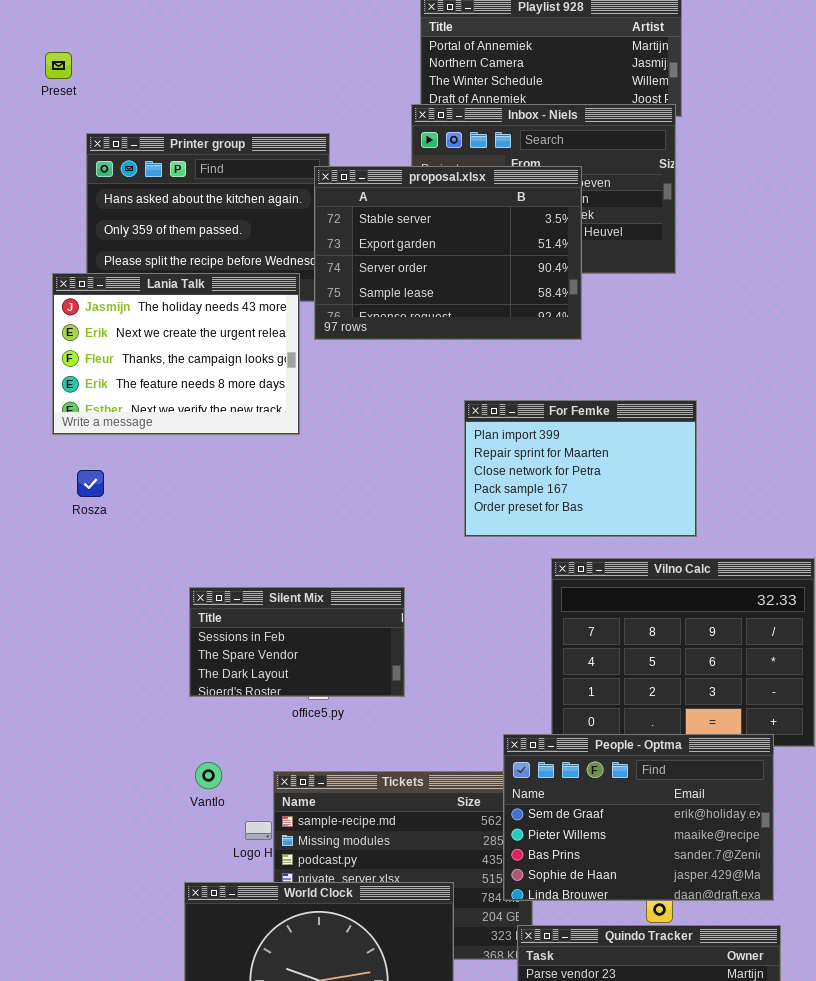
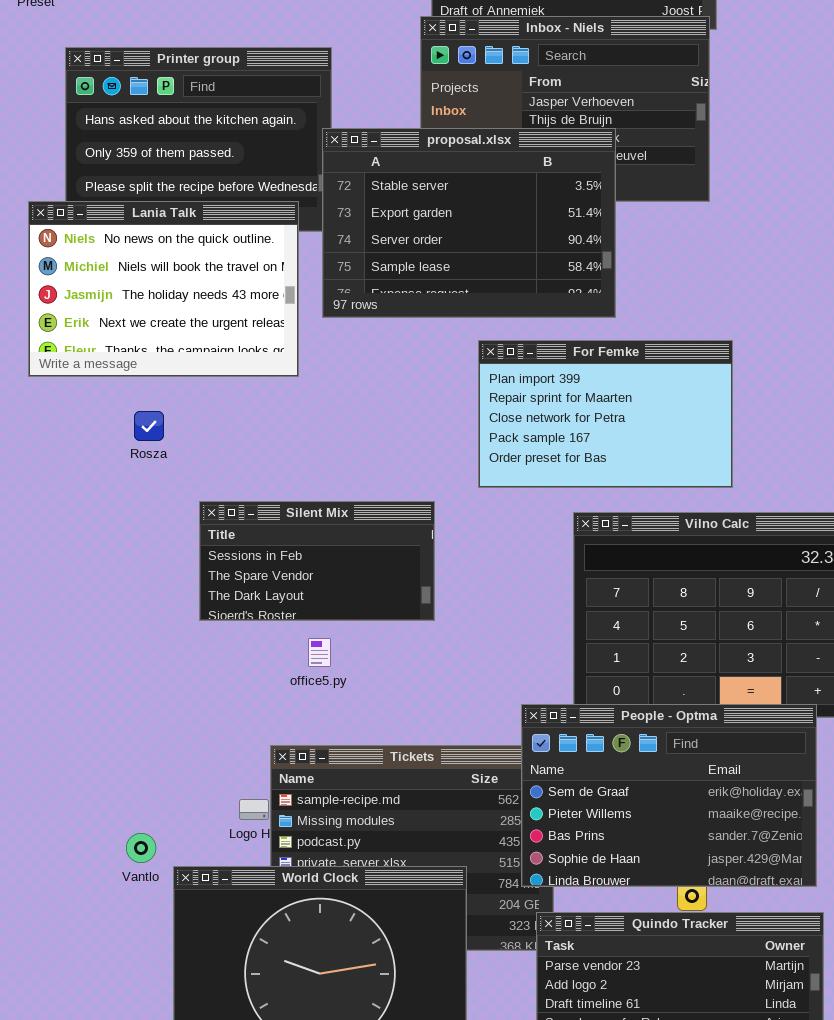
proposal.xlsx: [314,166,582,340] -> [322,128,616,318], moved
Lania Talk: [52,273,300,435] -> [28,201,299,377], scrolled up 2 rows
Rosza: [77,470,104,497] -> [134,411,164,441], moved
Silent Mix: [189,587,405,697] -> [199,501,435,621], moved
Vantlo: [195,762,222,789] -> [126,833,156,863], moved

